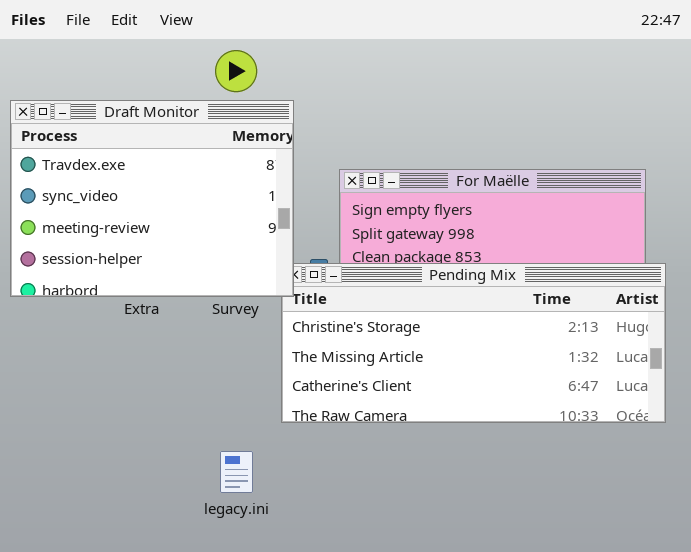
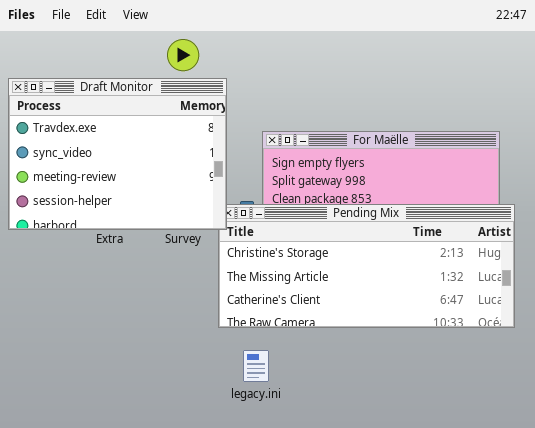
legacy.ini: [220,451,253,493] -> [243,350,269,382], moved

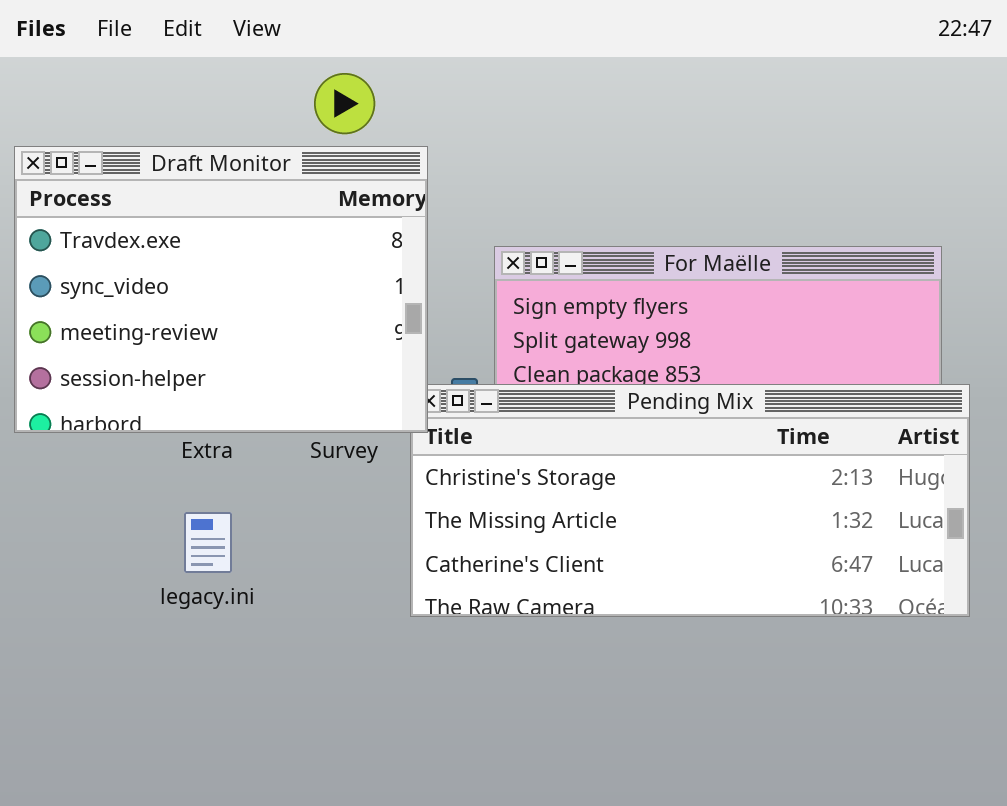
legacy.ini: [243,350,269,382] -> [184,512,232,573], moved

